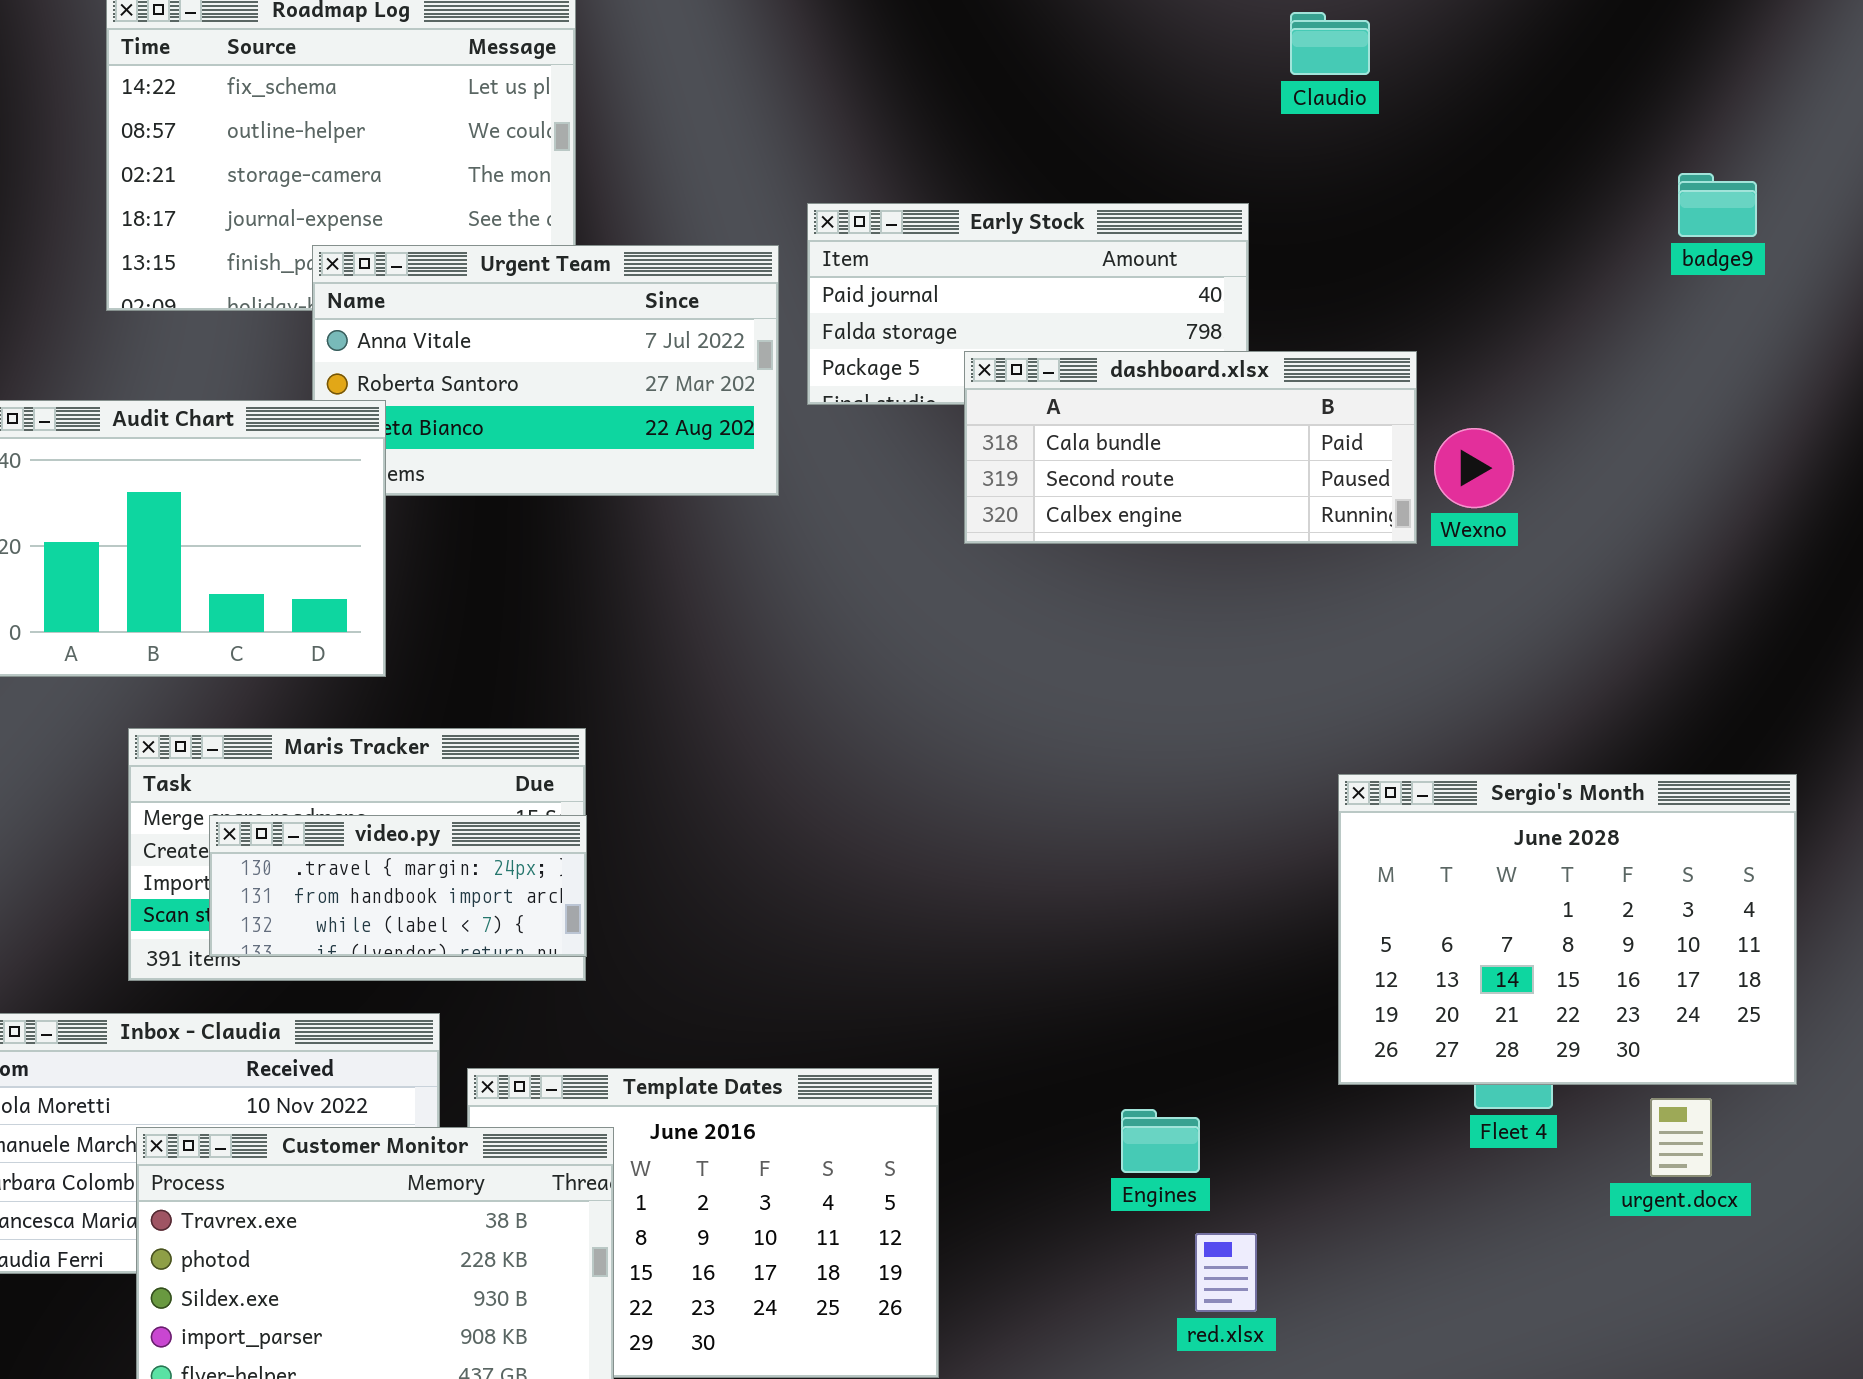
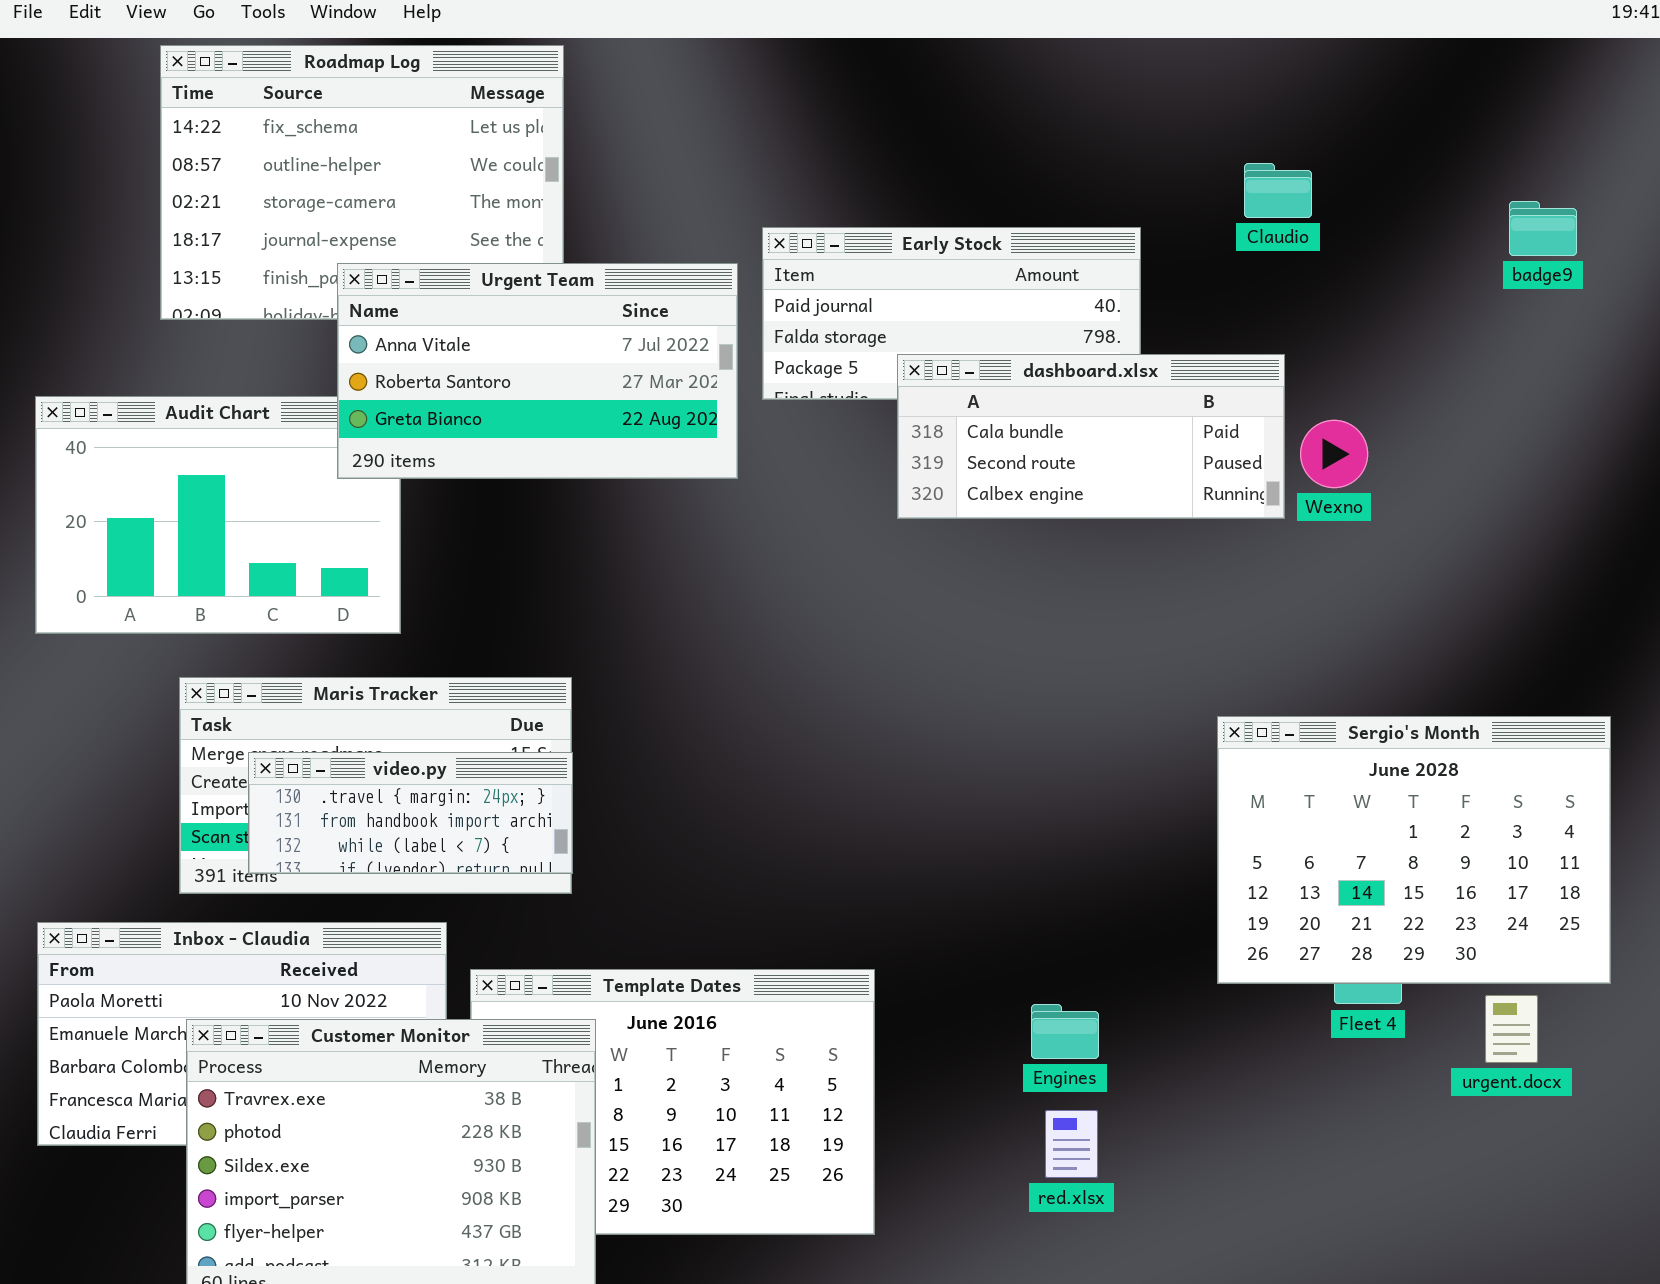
Claudio: [1290,12,1370,75] -> [1244,163,1312,218], moved
Urgent Team: [312,245,779,496] -> [337,263,738,479], raised
red.xlsx: [1195,1233,1257,1312] -> [1045,1110,1098,1178], moved

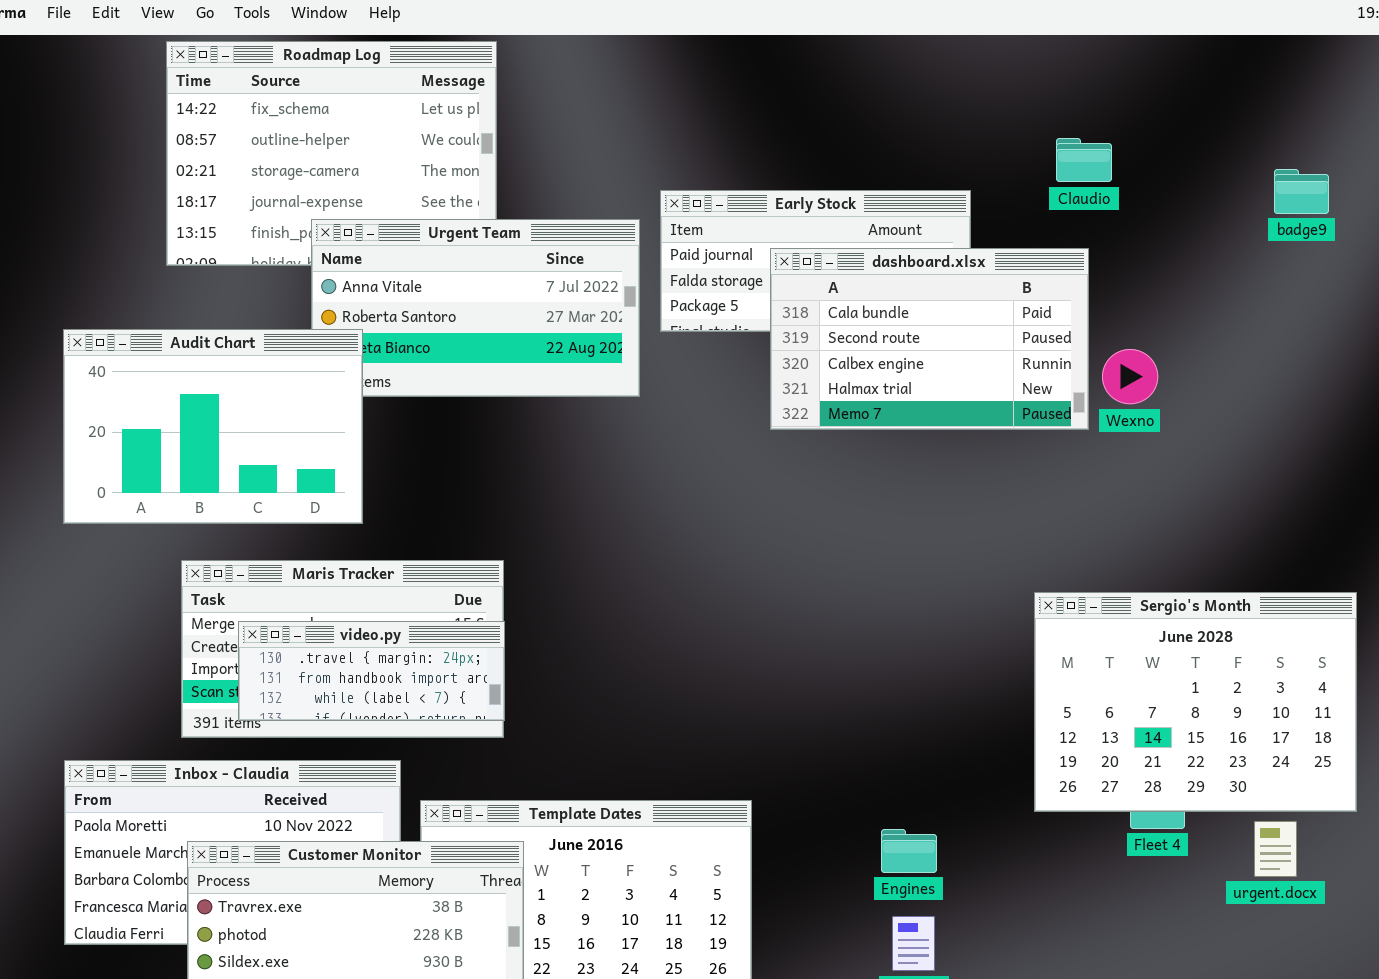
dashboard.xlsx: [897,354,1285,519] -> [770,248,1089,430], resized
Audit Chart: [35,396,401,634] -> [63,329,363,524], raised

